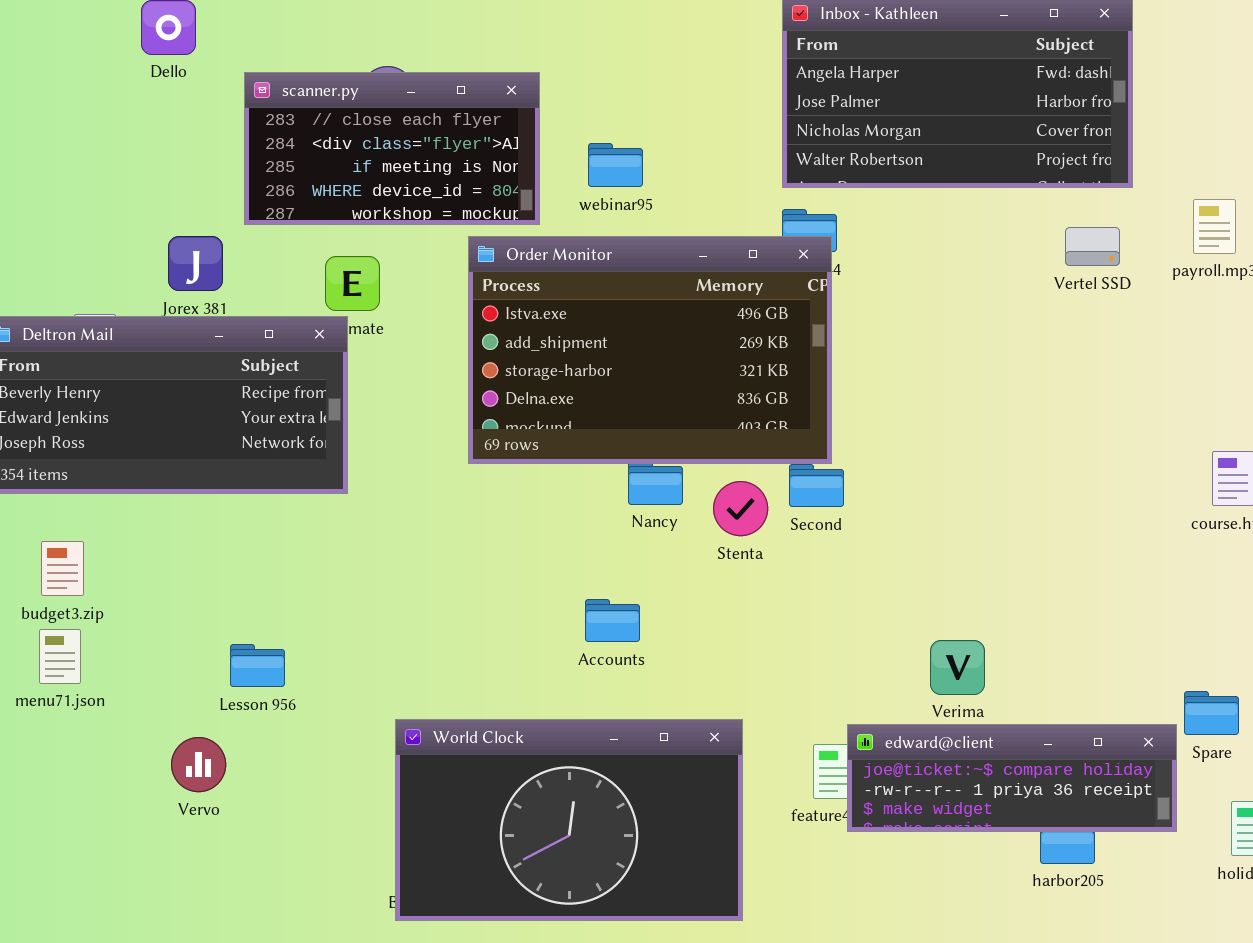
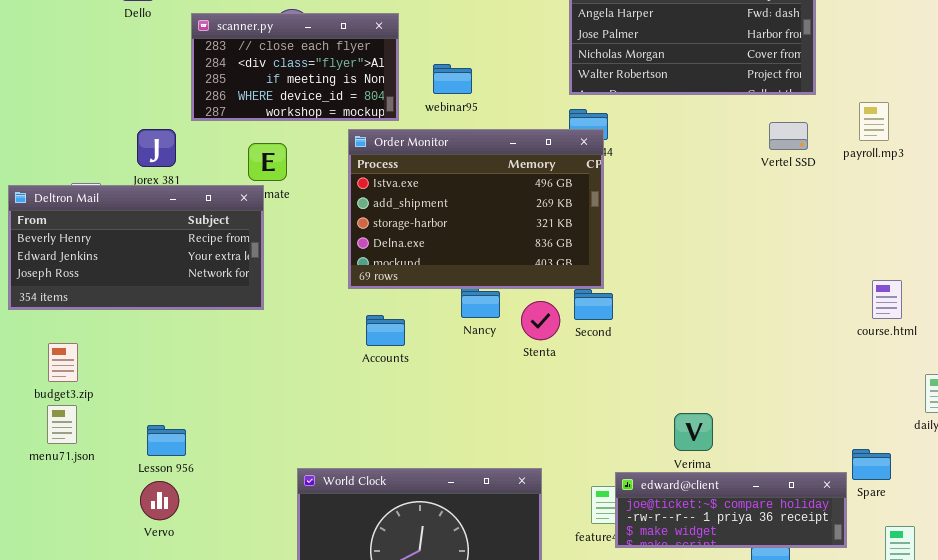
Accounts: [585,599,640,642] -> [366,315,405,346], moved
Lesson 956: [230,644,285,687] -> [147,425,186,456], moved

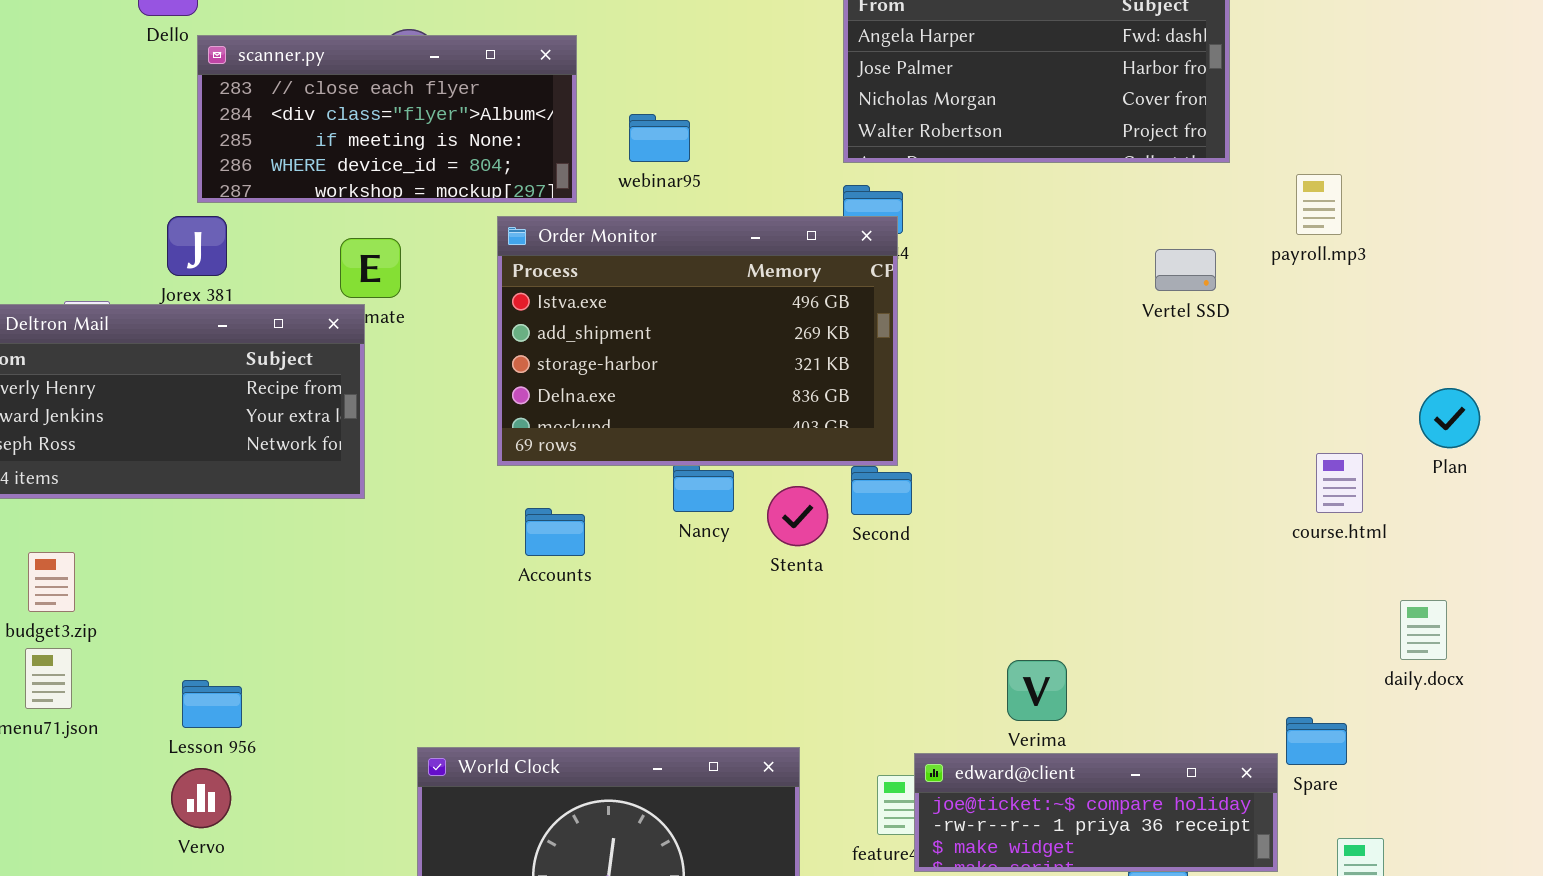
scanner.py: [191,13,399,121] -> [197,35,577,203], resized
Vertel SSD: [769,122,808,150] -> [1155,249,1216,291], moved

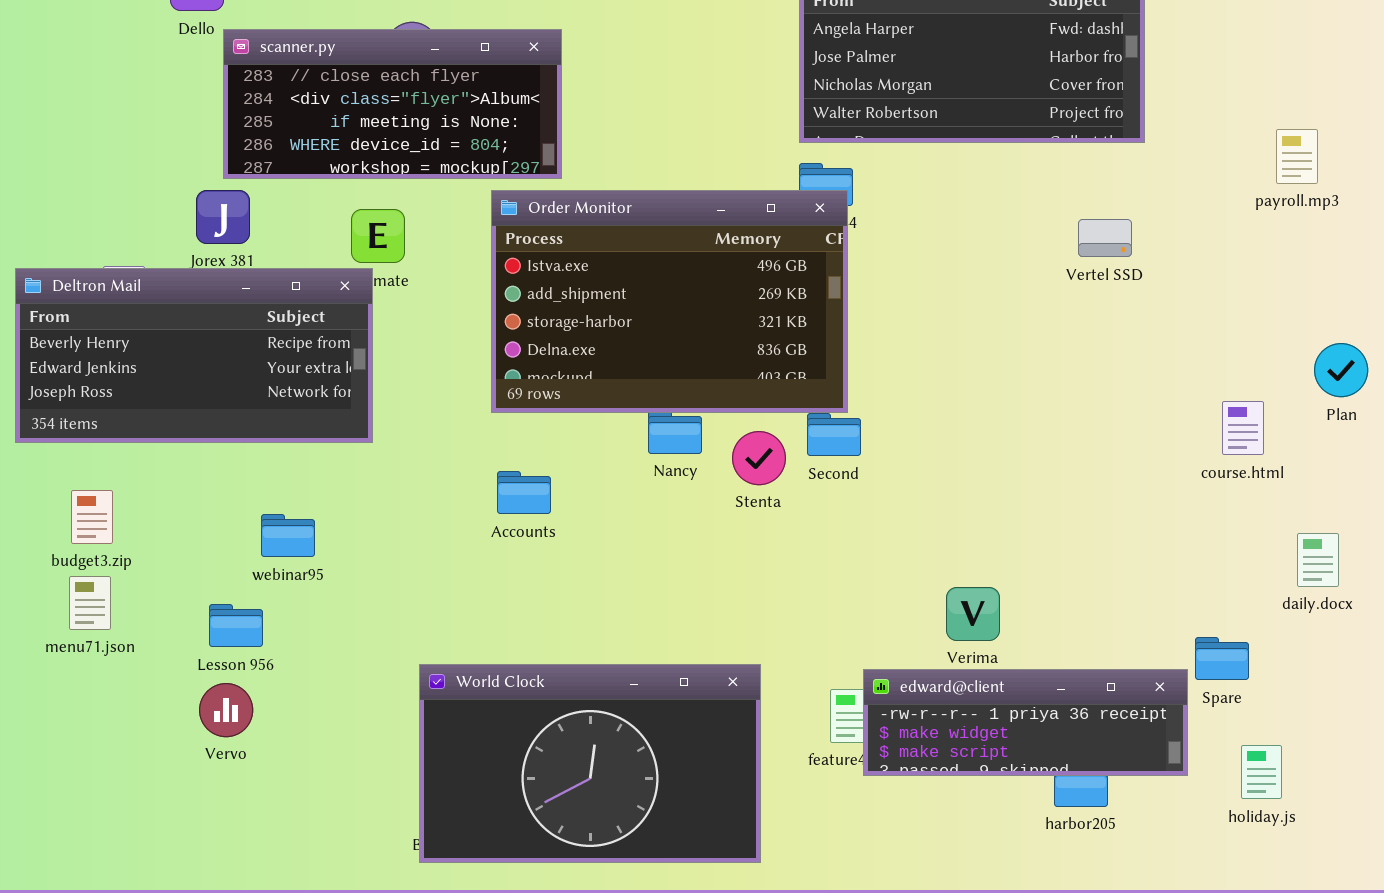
webinar95: [629,114,690,162] -> [261,514,315,557], moved
payroll.mp3: [1296,174,1342,235] -> [1276,129,1318,184], moved
Accounts: [525,508,585,556] -> [497,471,551,514], moved
edward@client: [914,753,1278,872] -> [863,669,1188,776], scrolled down 1 row

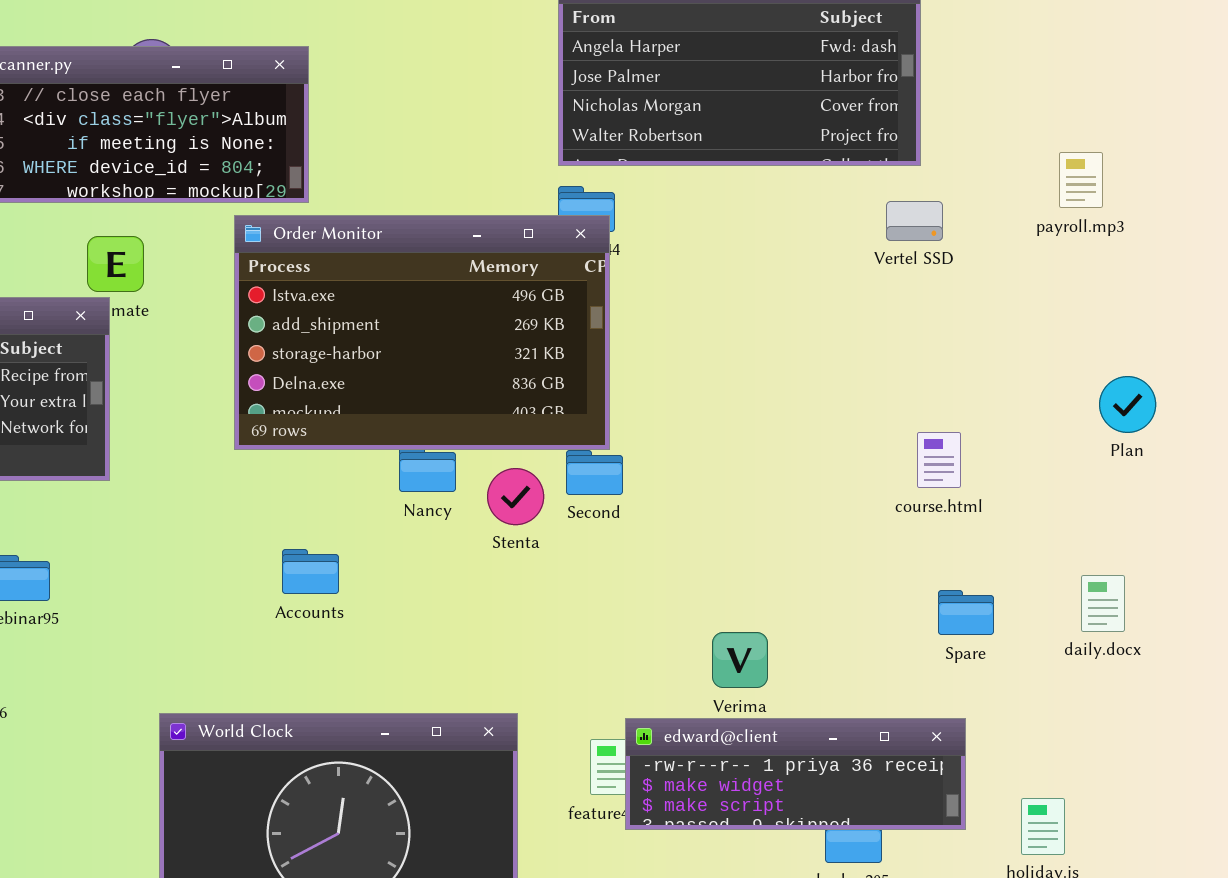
Vertel SSD: [1078,219,1132,257] -> [886,201,943,241], moved
course.html: [1222,401,1264,455] -> [917,432,961,488], moved
Accounts: [497,471,551,514] -> [282,549,339,594], moved
Spare: [1195,637,1249,680] -> [938,590,994,635], moved

